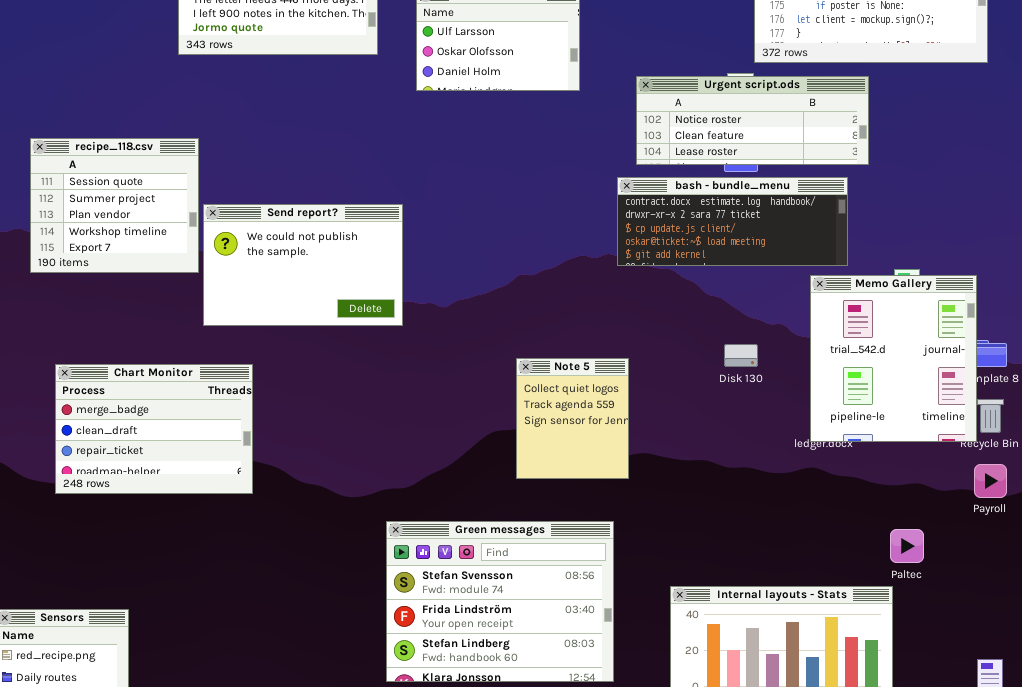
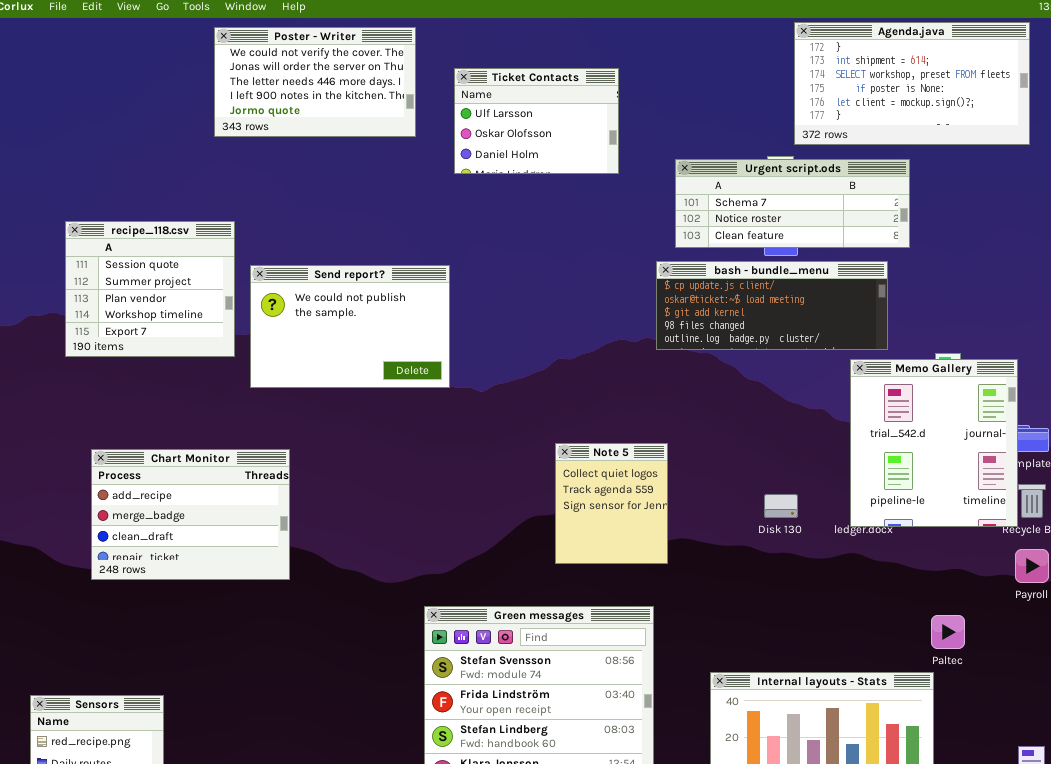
Urgent script.ods: [636,76,869,165] -> [675,159,910,248], scrolled up 1 row
bash - bundle_menu: [617,177,848,266] -> [656,261,888,350], scrolled down 2 rows
Send report?: [203,204,403,326] -> [250,265,450,388], moved
Disk 130: [724,344,758,367] -> [764,494,798,518], moved
Chart Monitor: [55,364,253,494] -> [91,449,290,580], scrolled up 1 row

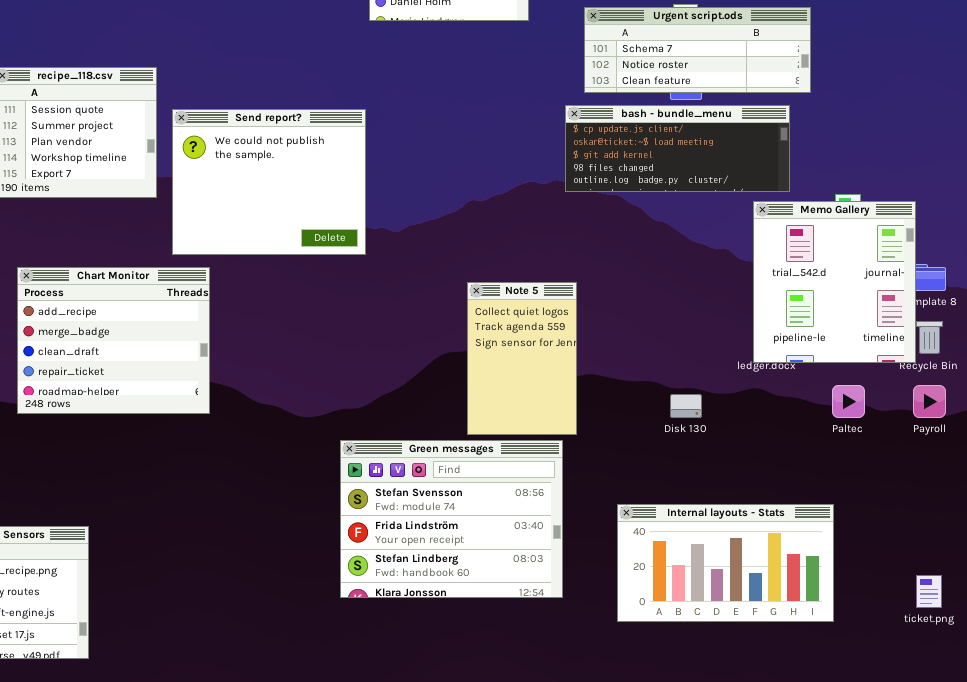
Send report?: [250,265,450,388] -> [172,109,366,255], resized
Note 5: [555,443,668,564] -> [467,282,577,435], resized
Chart Monitor: [91,449,290,580] -> [17,267,210,414], resized
Disk 130: [764,494,798,518] -> [670,394,702,418], moved
Paltec: [931,615,965,649] -> [832,385,865,418], moved

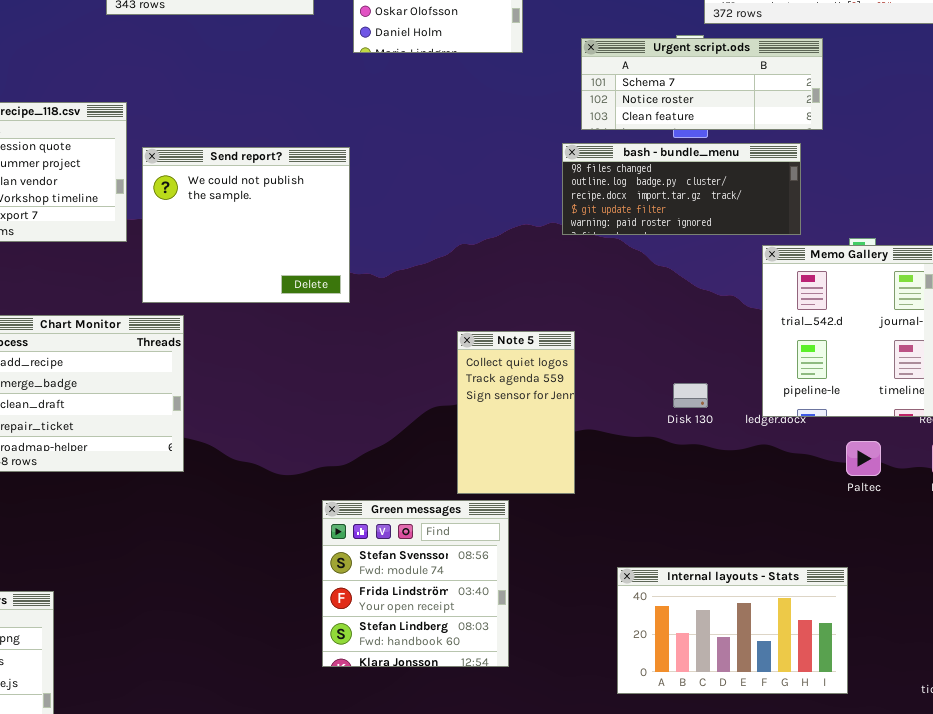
bash - bundle_menu: [565,105,790,192] -> [562,143,801,235], scrolled down 3 rows
Disk 130: [670,394,702,418] -> [673,383,708,408], moved
Green messages: [340,440,563,598] -> [322,500,509,667], resized

